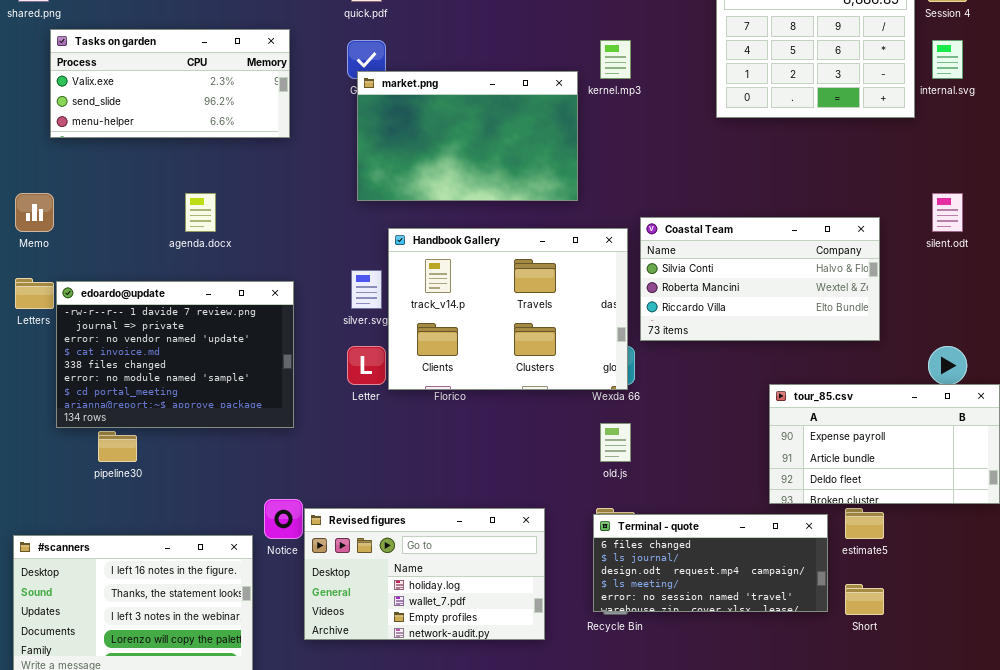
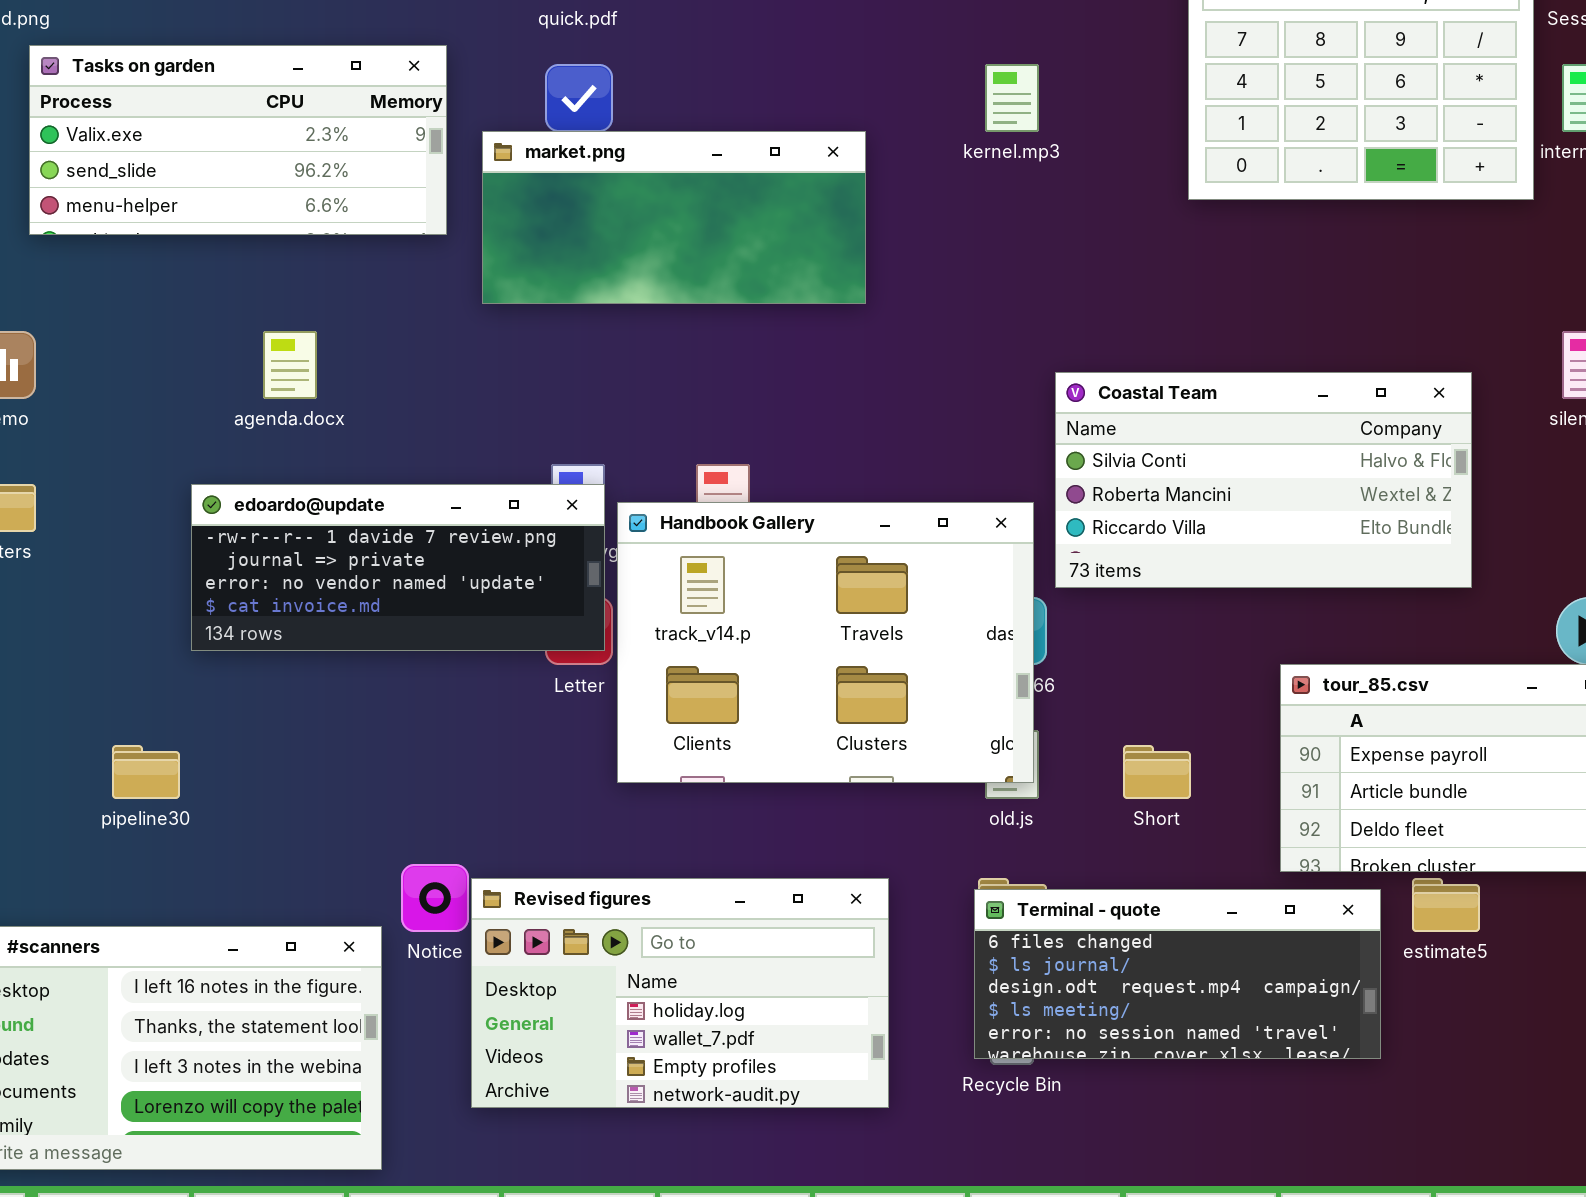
market.png: [357,71,578,201] -> [482,131,866,304], moved, resized
Handbook Gallery: [388,228,628,390] -> [617,502,1034,783], moved
edoardo@update: [56,281,294,428] -> [191,484,605,651], moved, resized
Short: [845,584,884,615] -> [1123,745,1191,799], moved

